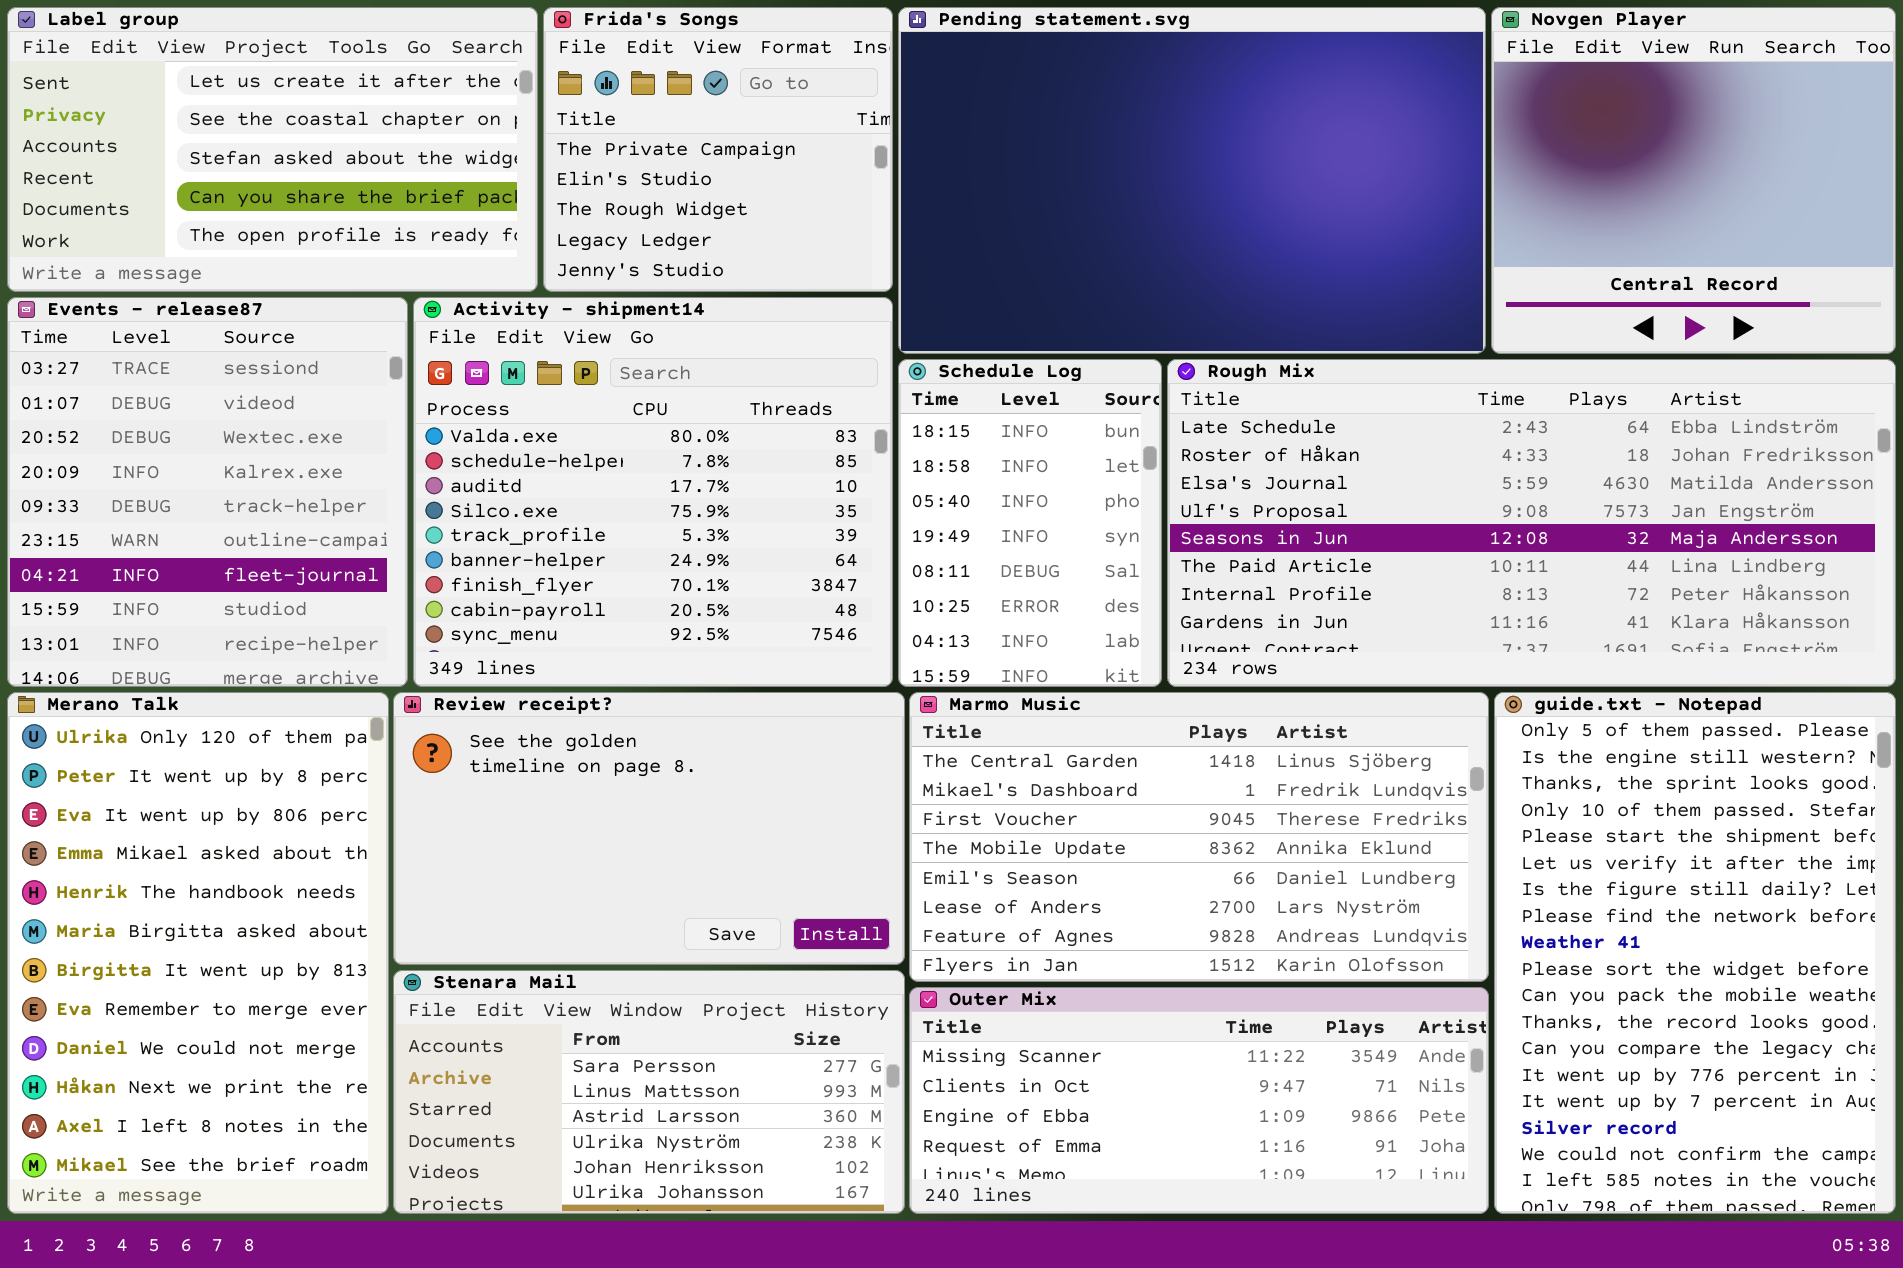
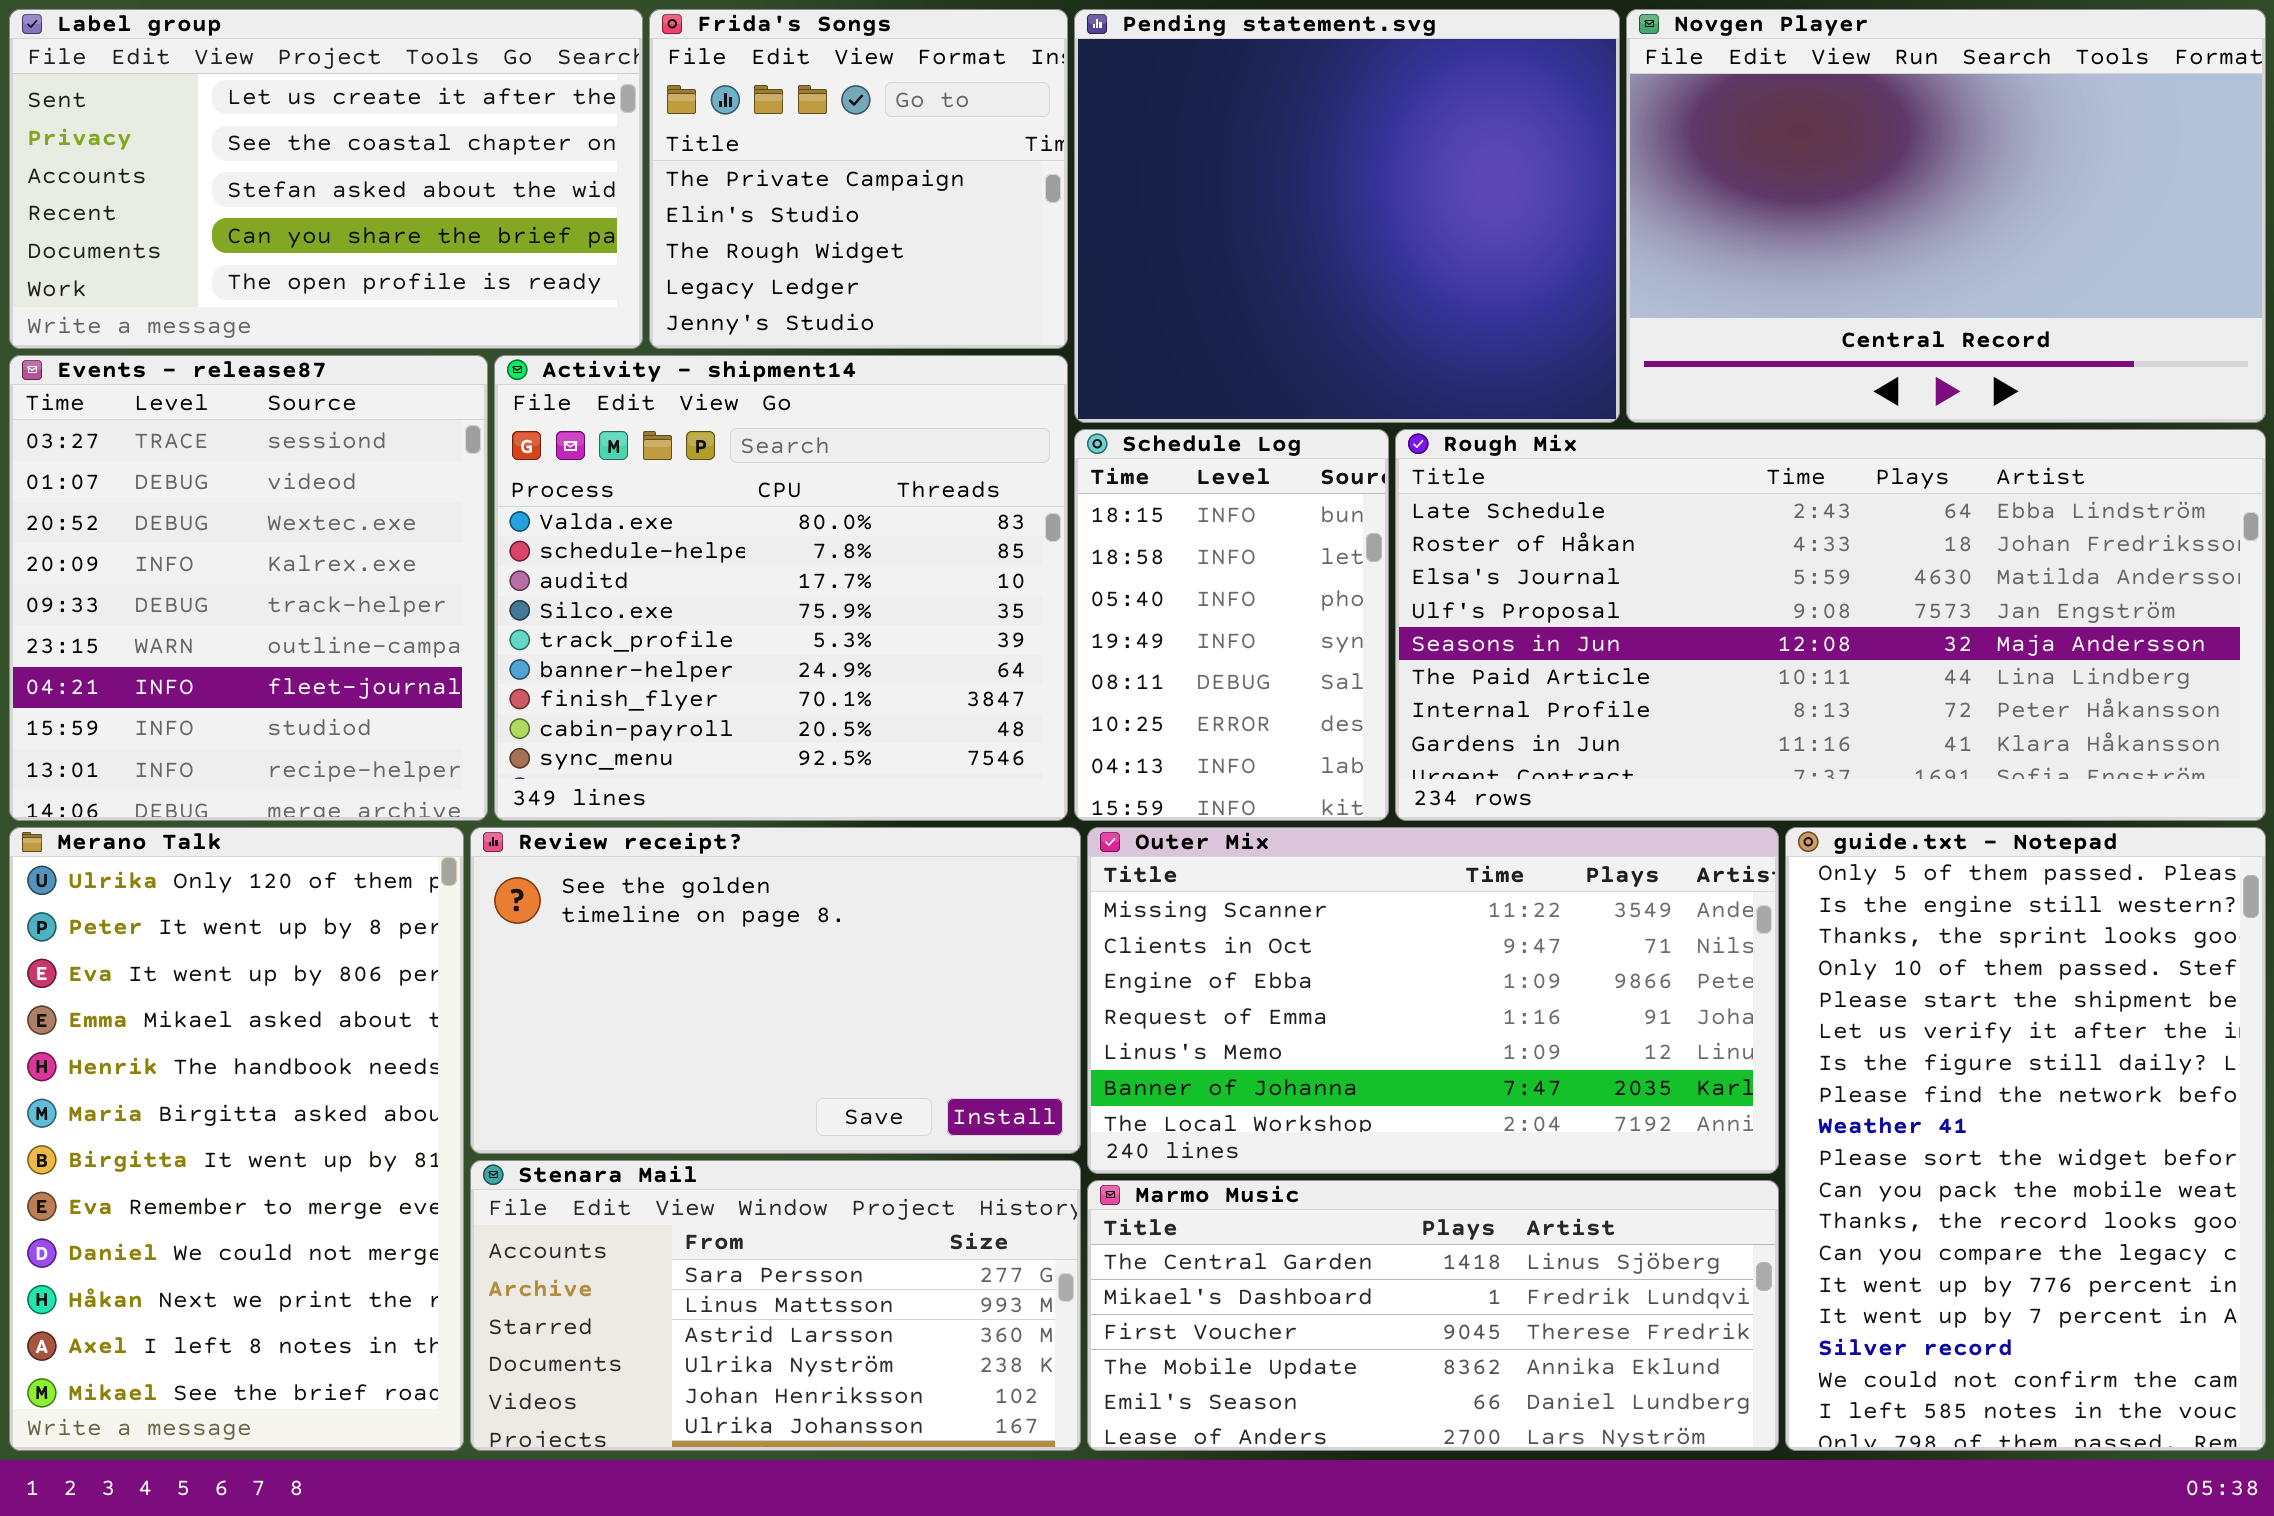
Pending statement.svg: [898,7,1486,354] -> [1074,9,1620,423], resized
Novgen Player: [1491,7,1896,354] -> [1626,9,2266,423], resized
Marmo Music: [909,692,1489,982] -> [1087,1180,1779,1451], moved, resized
Outer Mix: [909,987,1489,1214] -> [1087,827,1779,1174], moved, resized

